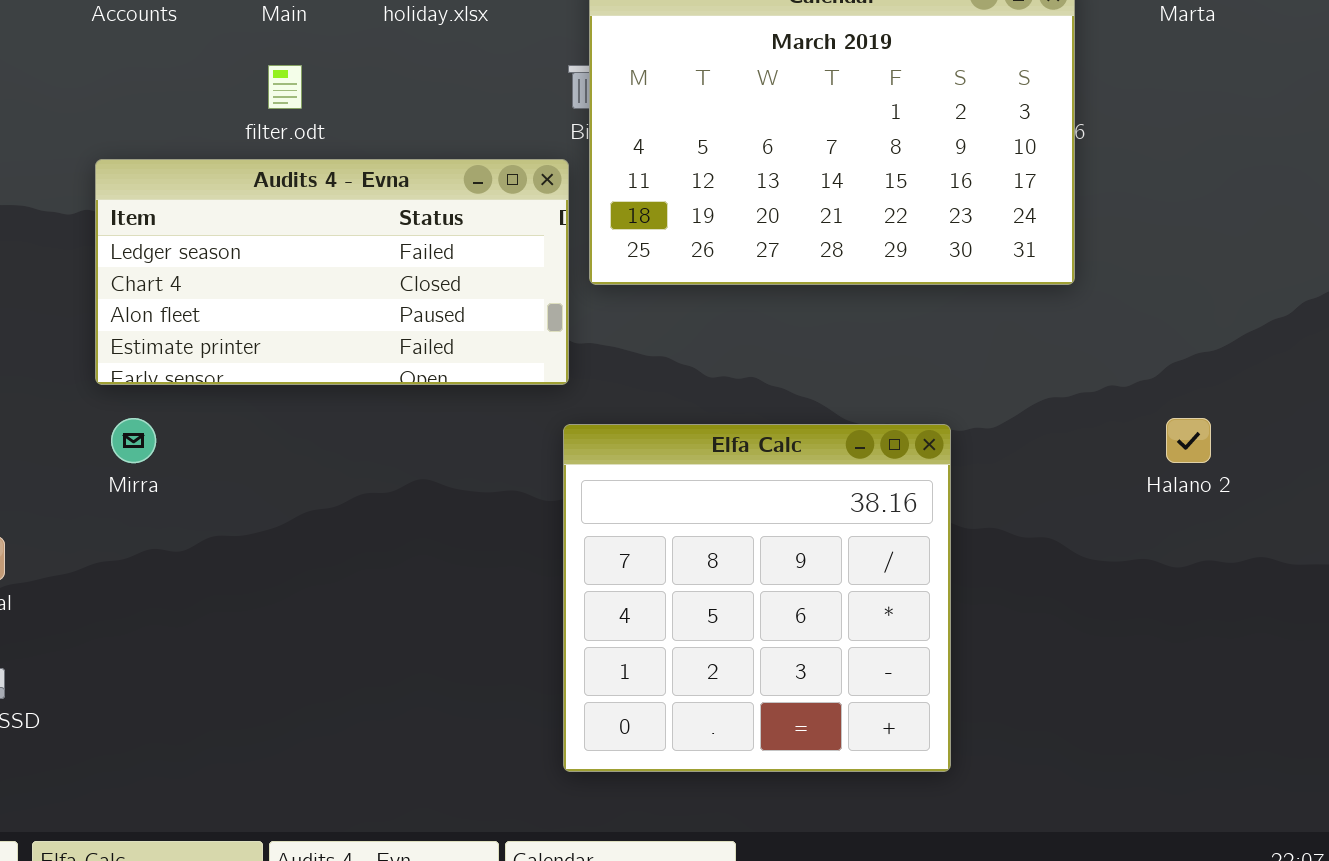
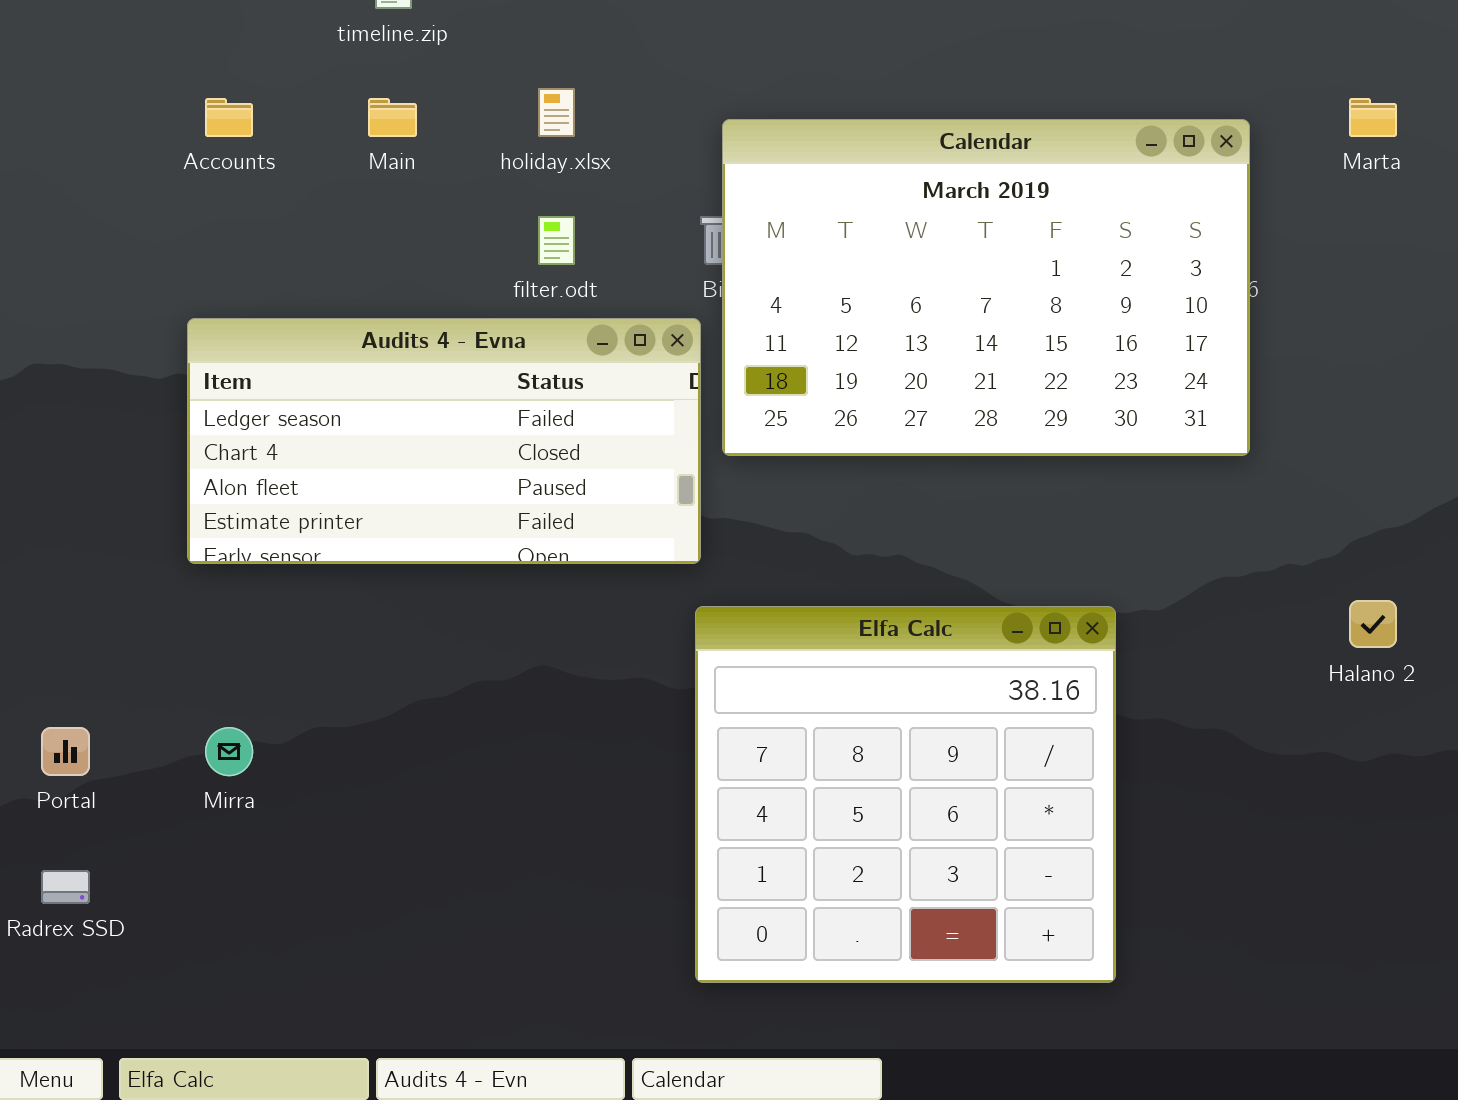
filter.odt: [268,65,302,109] -> [538,216,575,265], moved
Mirra: [111,418,156,463] -> [205,727,253,776], moved

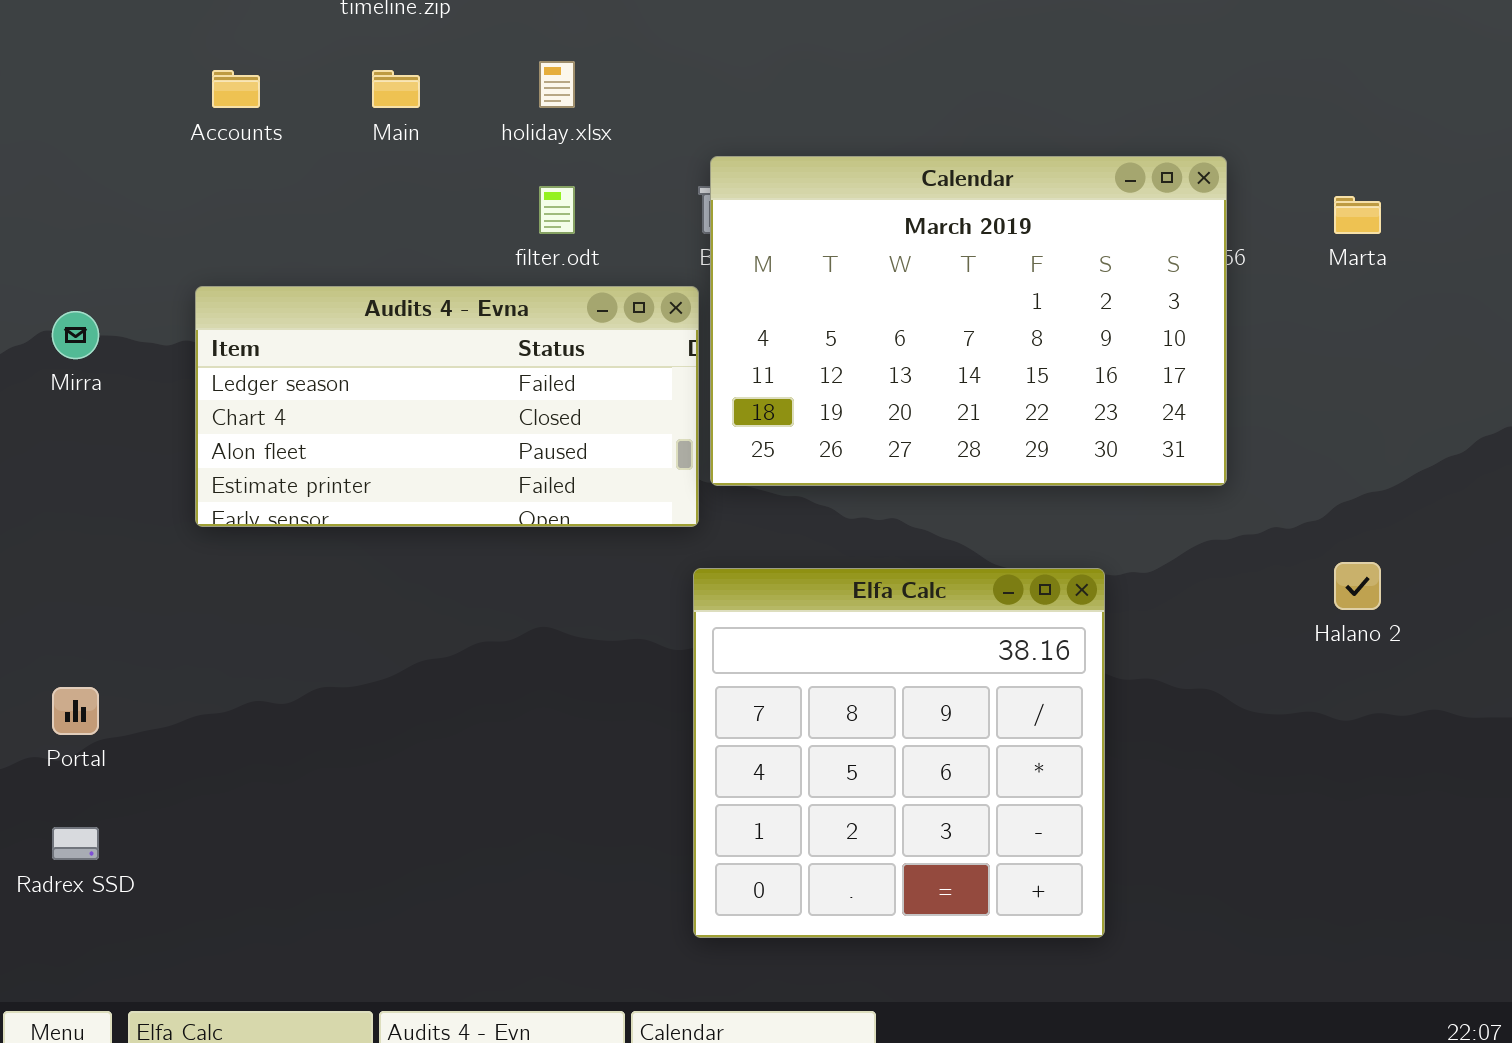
Marta: [1349,98,1397,137] -> [1334,196,1381,234], moved
Calendar: [722,119,1250,456] -> [710,156,1227,486], moved
Mirra: [205,727,253,776] -> [52,311,99,359], moved

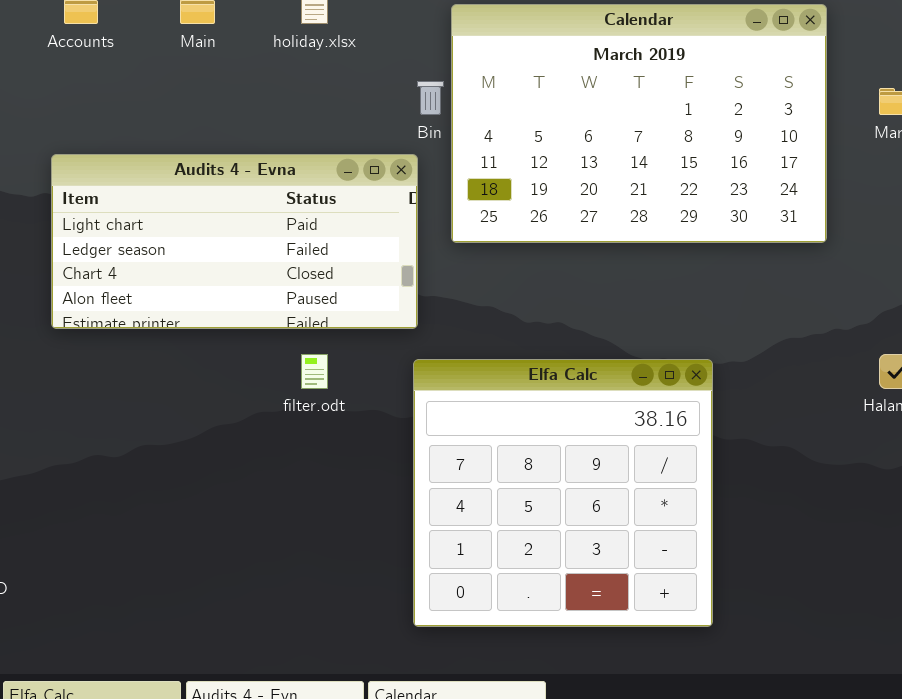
Calendar: [710,156,1227,486] -> [451,4,827,243], moved
filter.odt: [539,186,575,234] -> [301,354,328,389], moved
Audits 4 - Evna: [195,286,699,527] -> [51,154,418,329], scrolled up 1 row

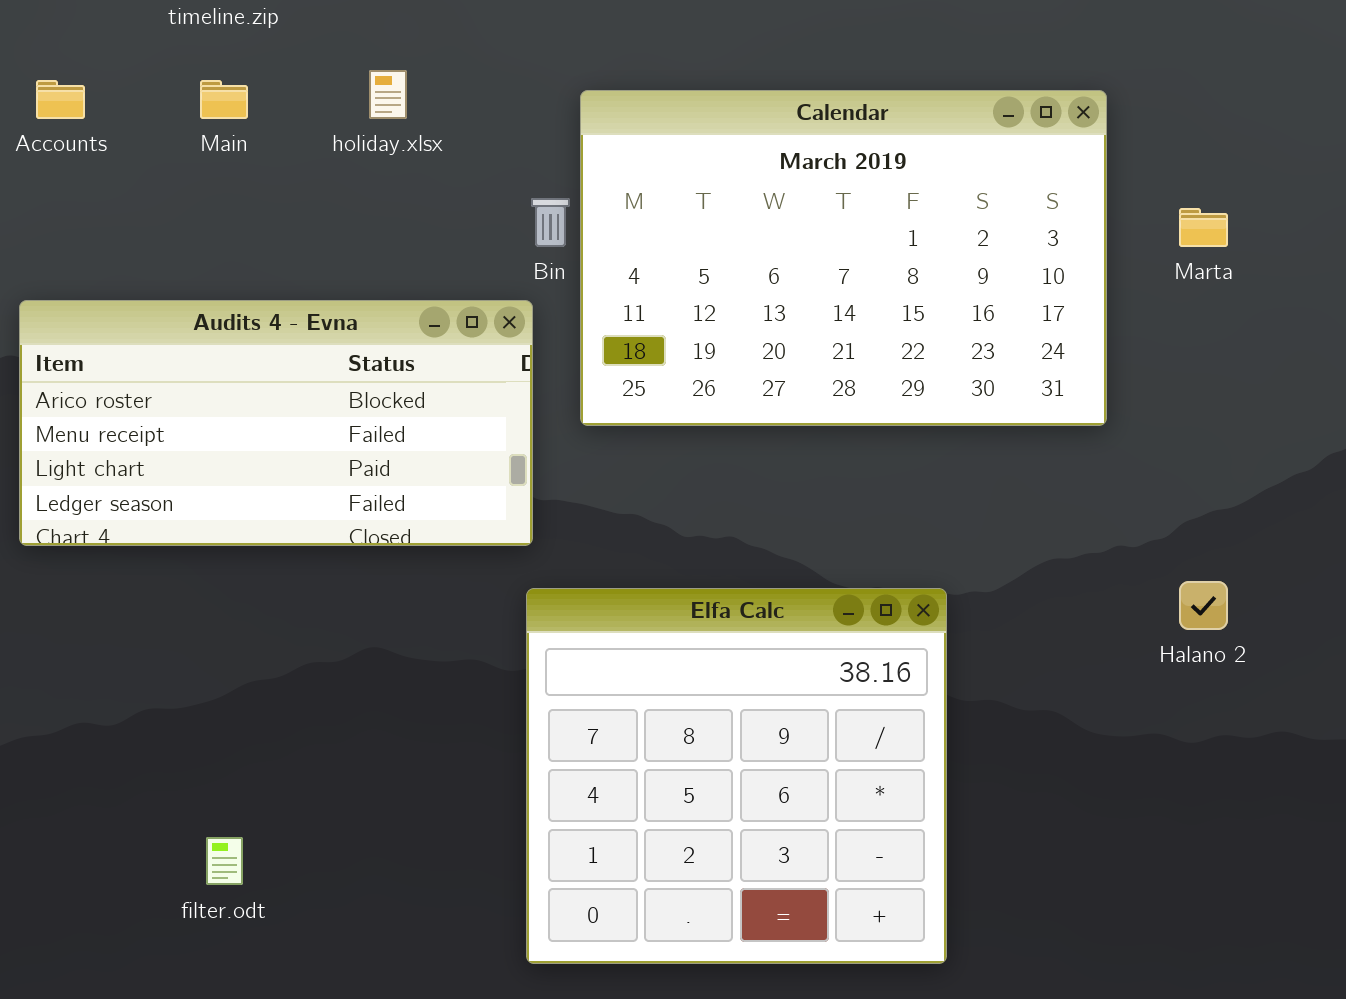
Audits 4 - Evna: [51,154,418,329] -> [19,300,533,546], scrolled up 2 rows
filter.odt: [301,354,328,389] -> [206,837,243,885], moved

